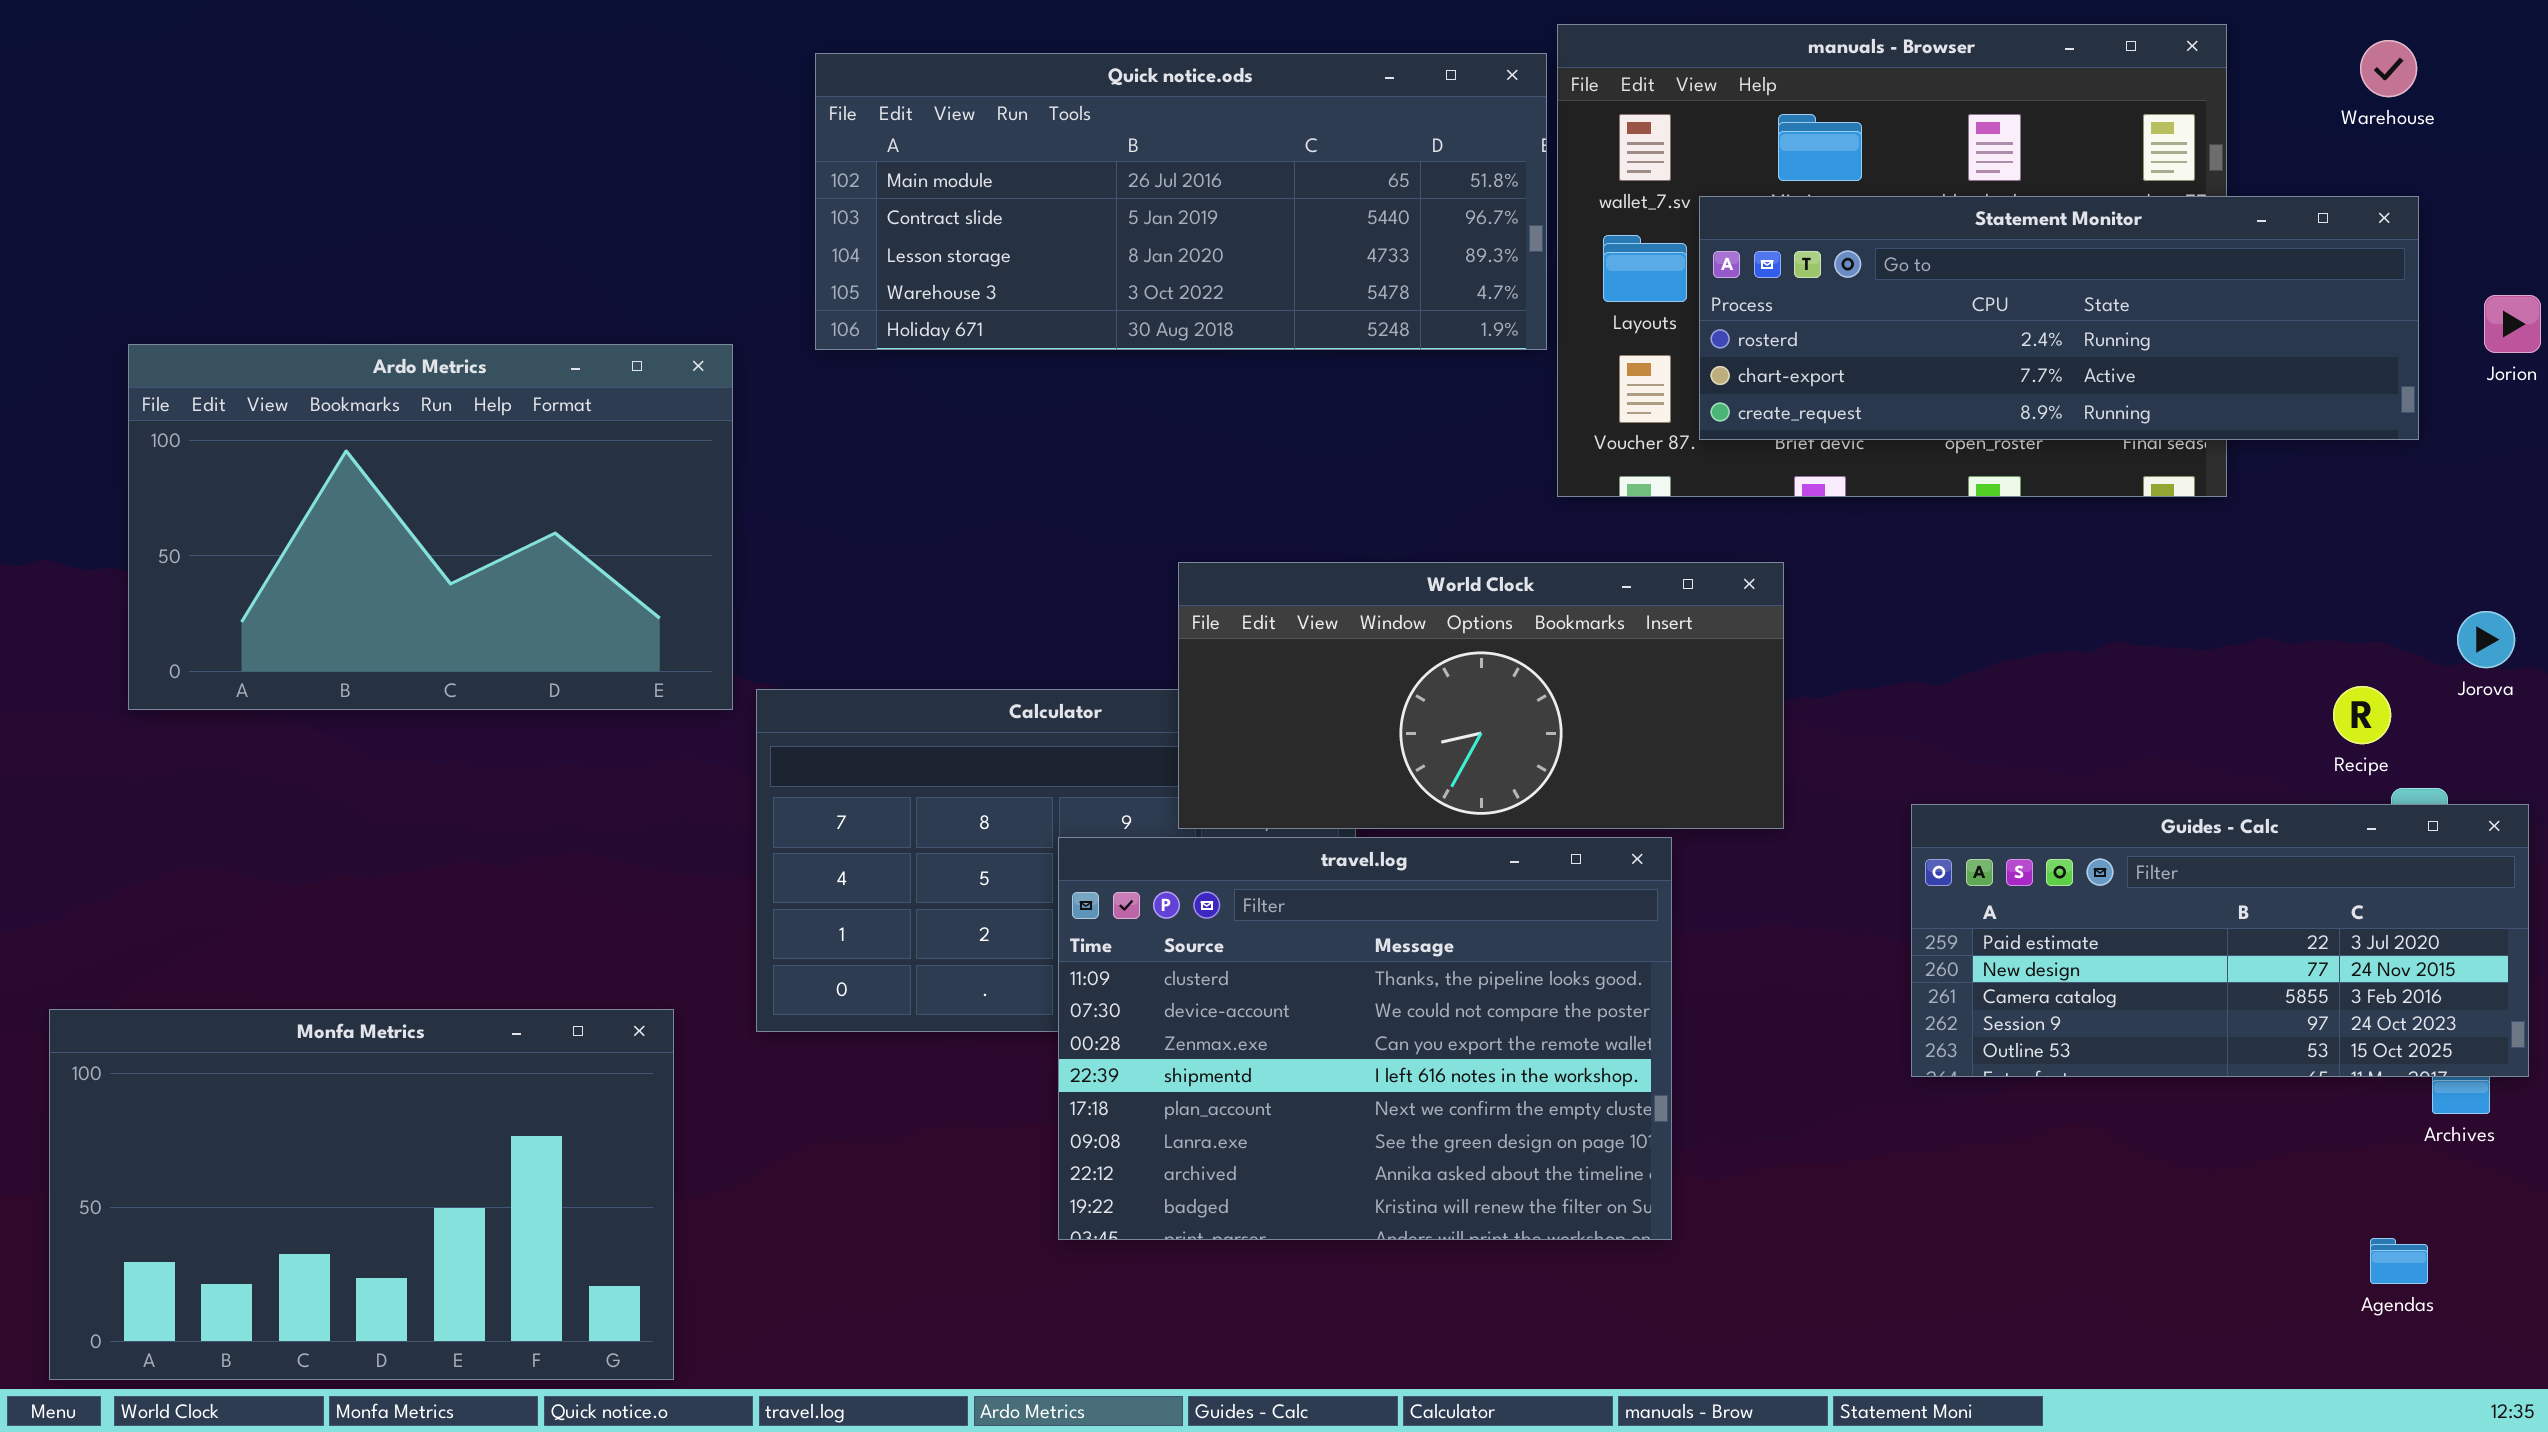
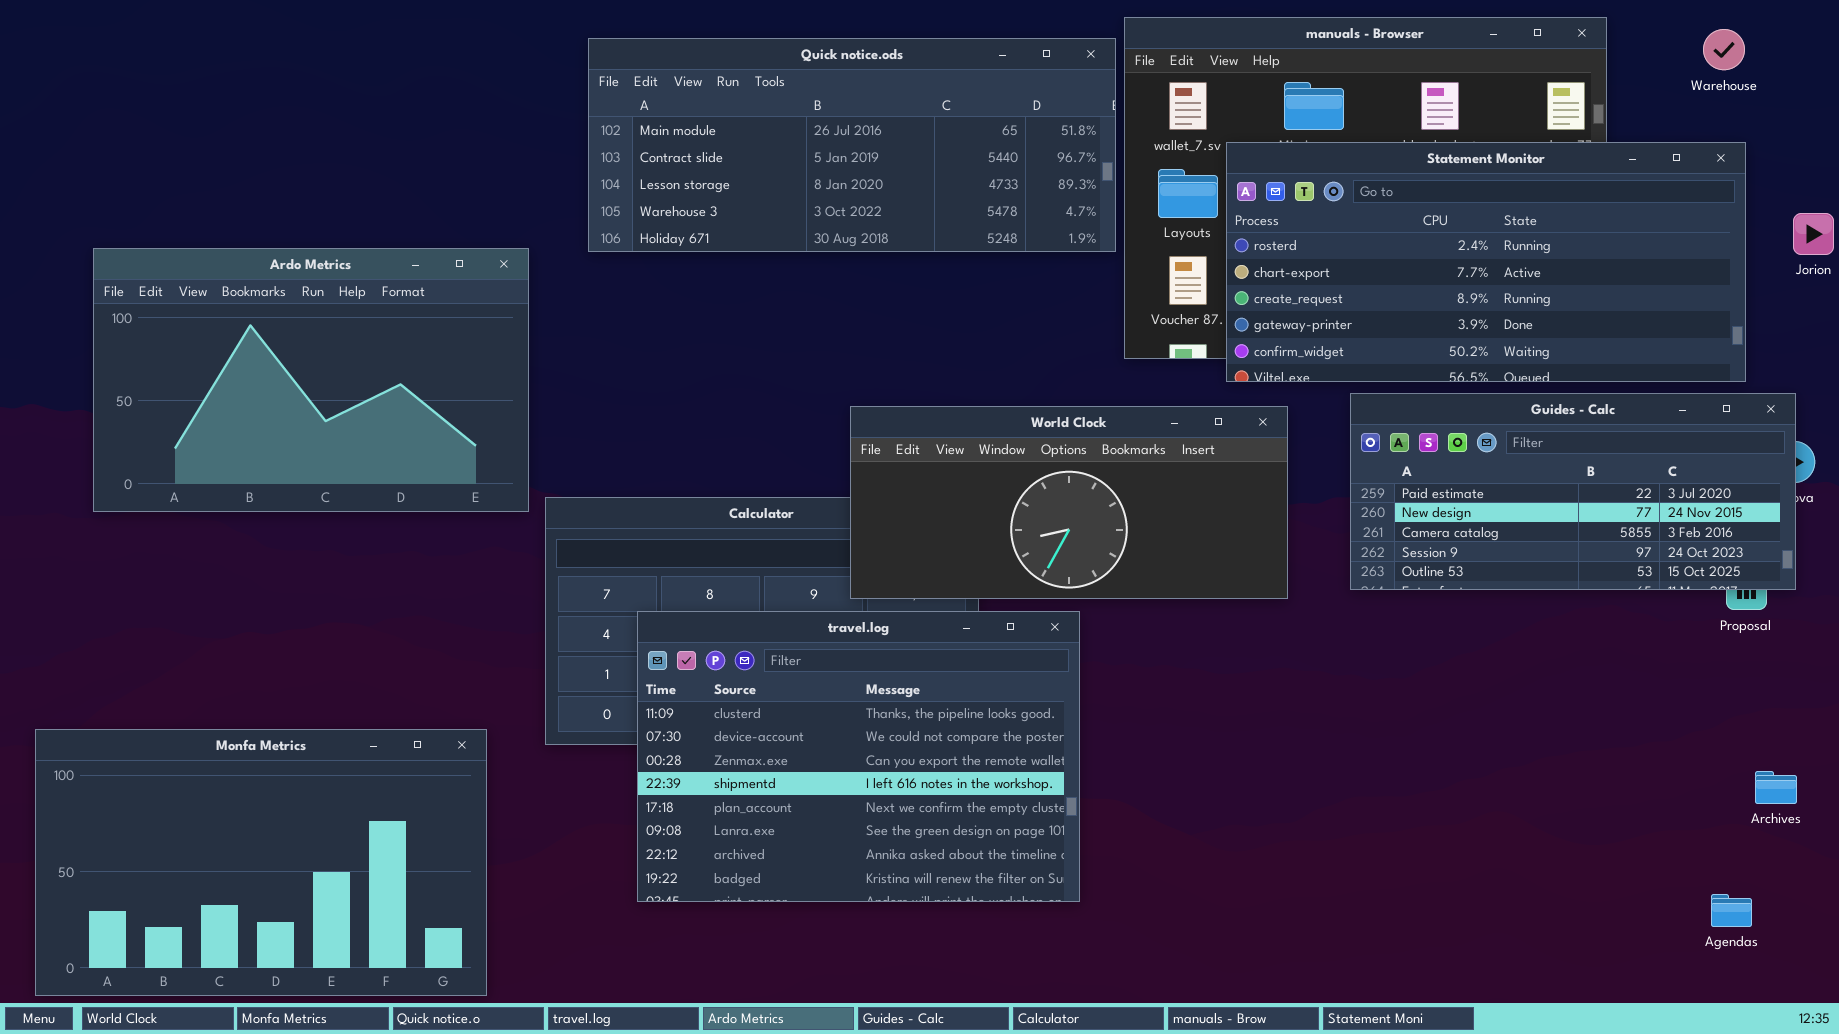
Statement Monitor: [1699,196,2419,440] -> [1226,142,1746,382], resized
Guides - Calc: [1911,804,2529,1077] -> [1350,393,1796,590], moved
travel.log: [1058,837,1672,1240] -> [637,611,1080,902], moved

